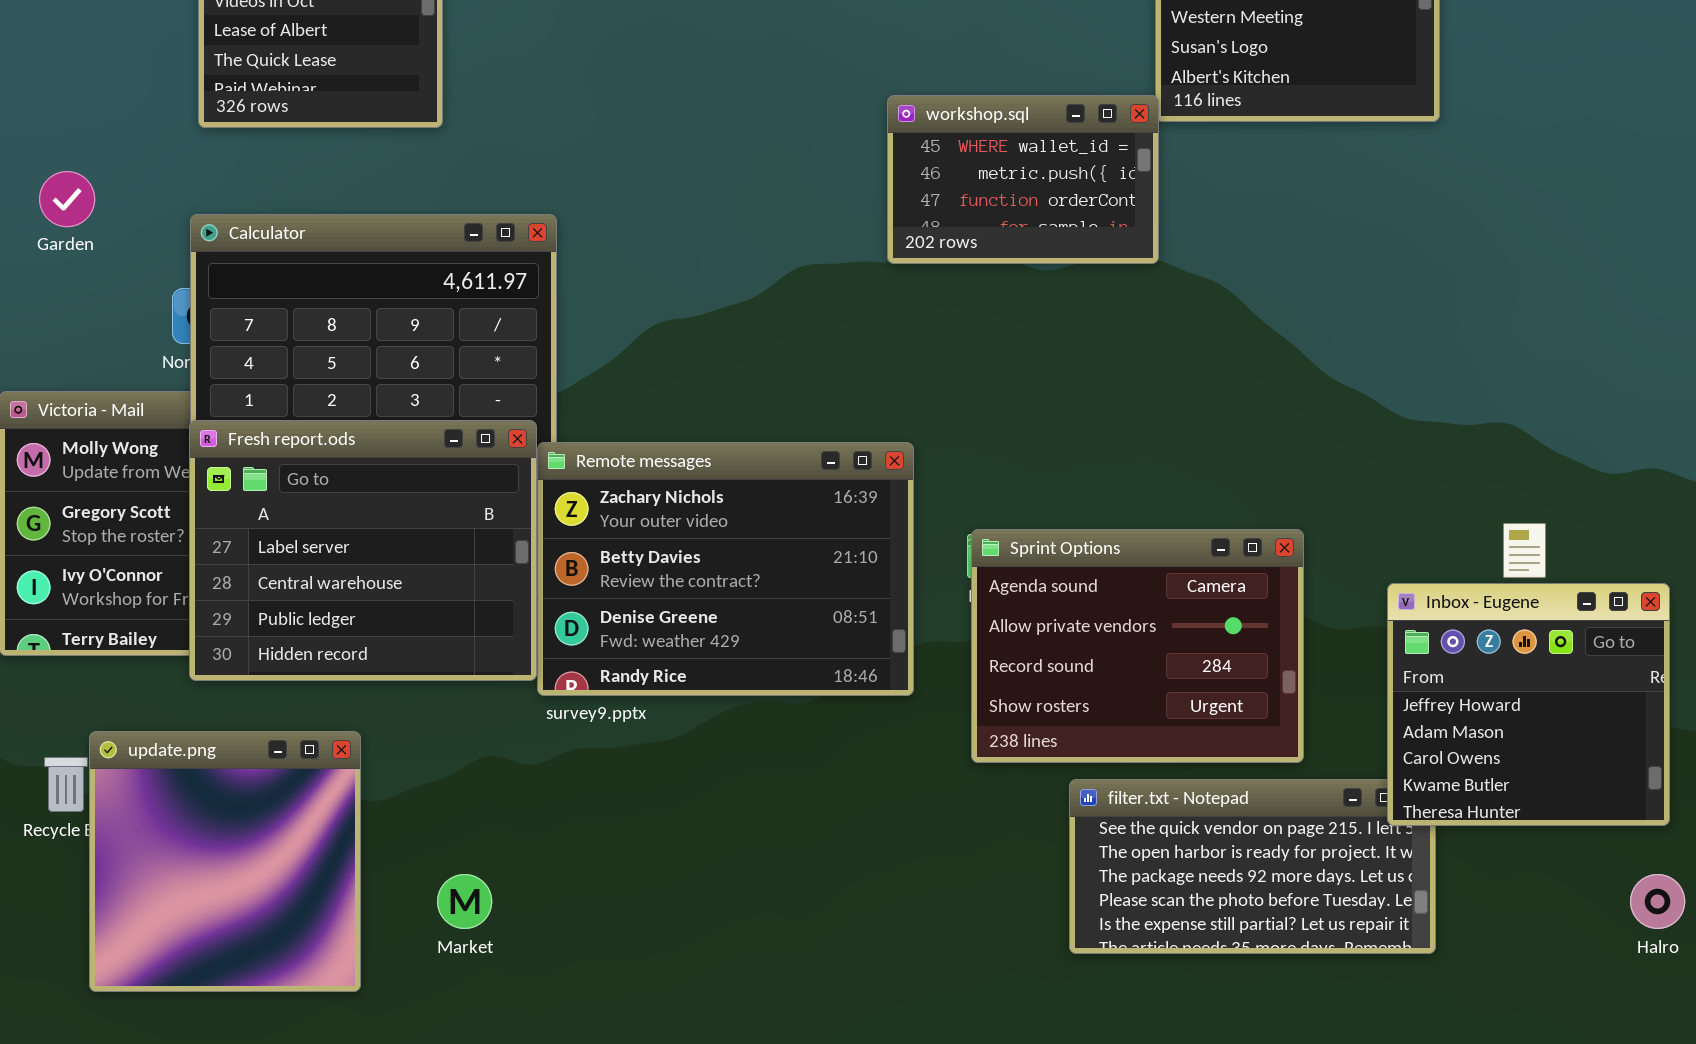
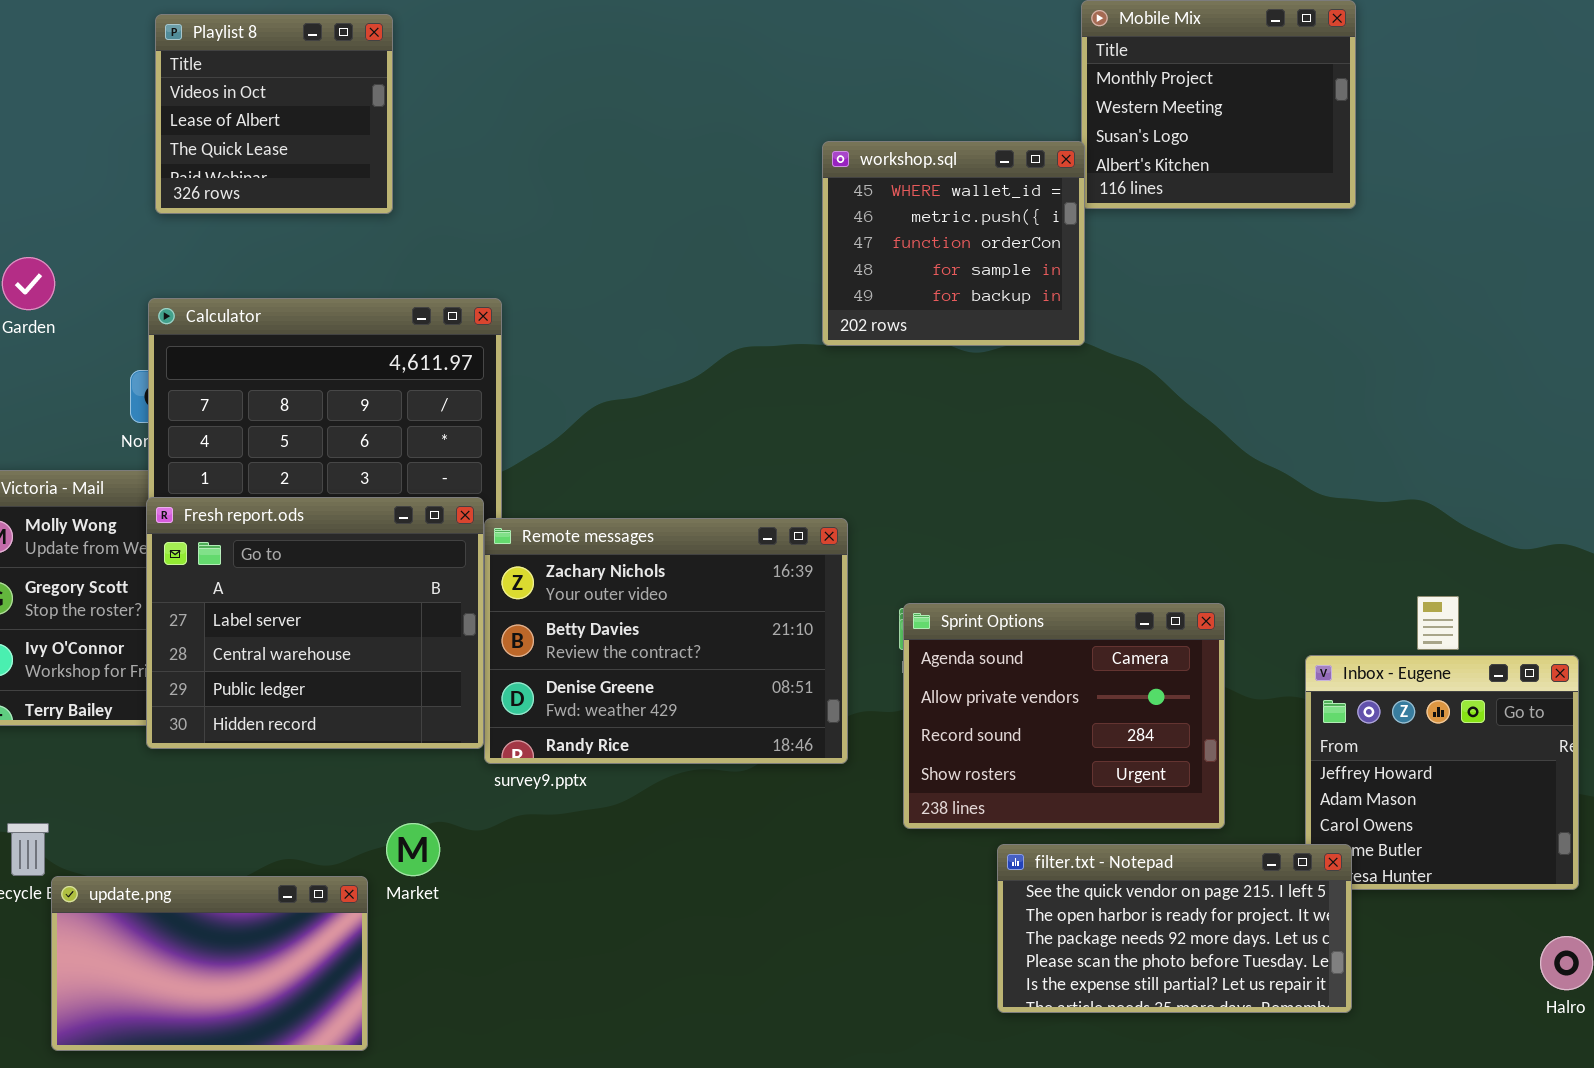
workshop.sql: [887,95,1159,264] -> [822,141,1085,346], resized
update.png: [89,731,361,992] -> [51,876,368,1051], resized
filter.txt - Notepad: [1069,779,1436,954] -> [997,844,1352,1013], raised
Market: [437,874,492,929] -> [386,823,440,876], moved

